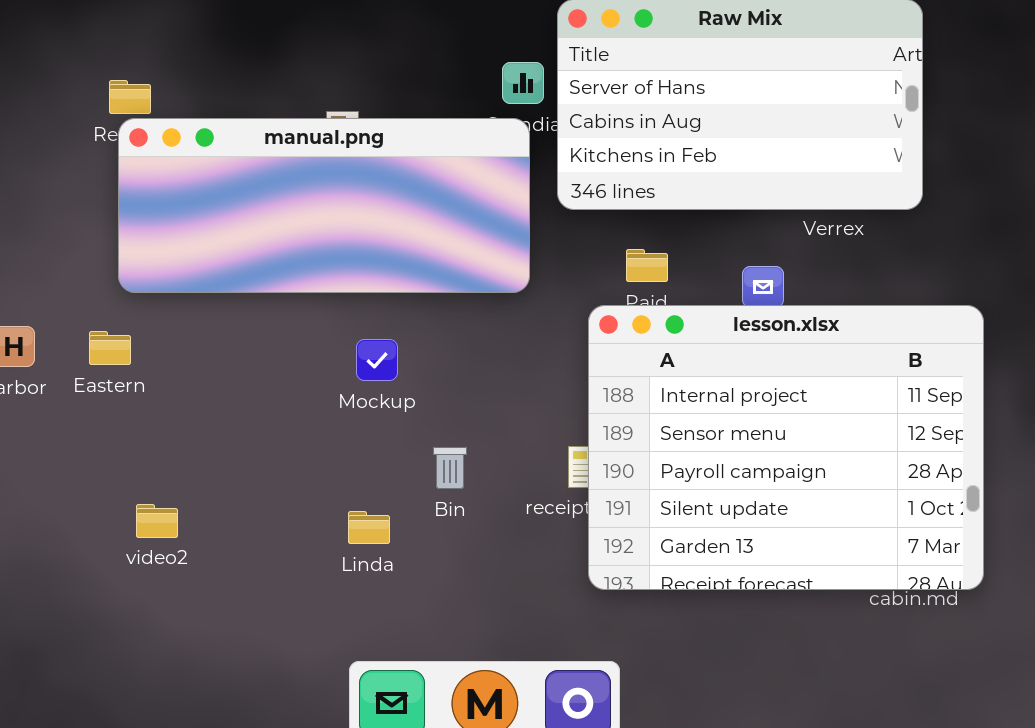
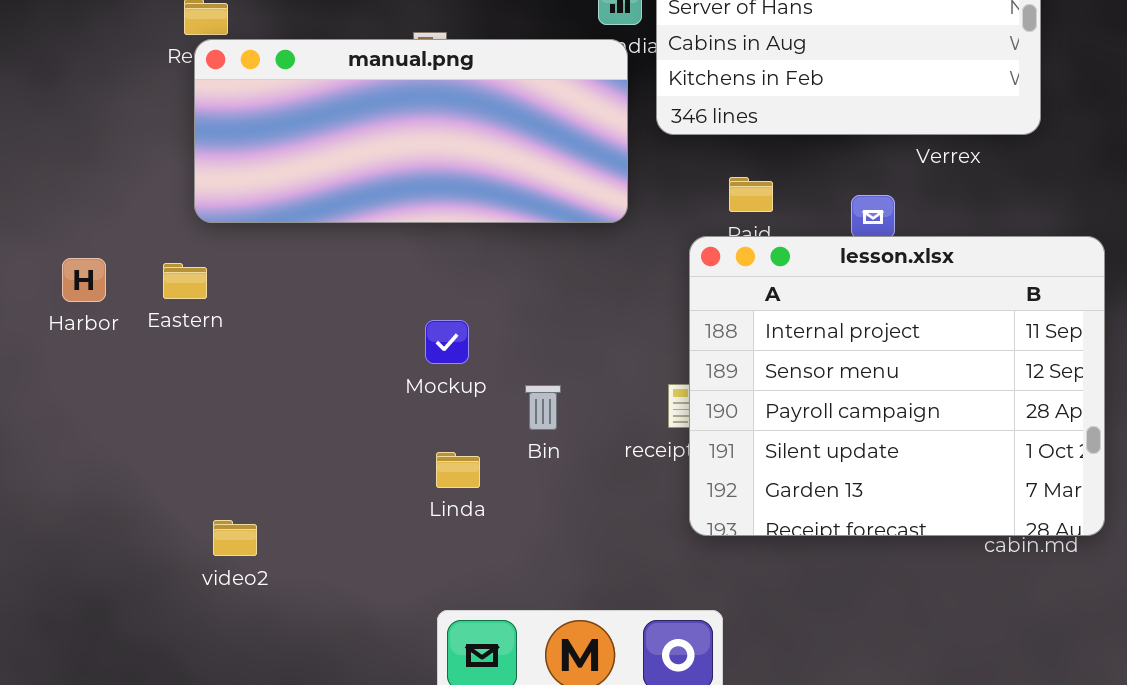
Mockup: [356,339,398,381] -> [425,320,469,364], moved
video2: [136,504,178,538] -> [213,520,257,556], moved

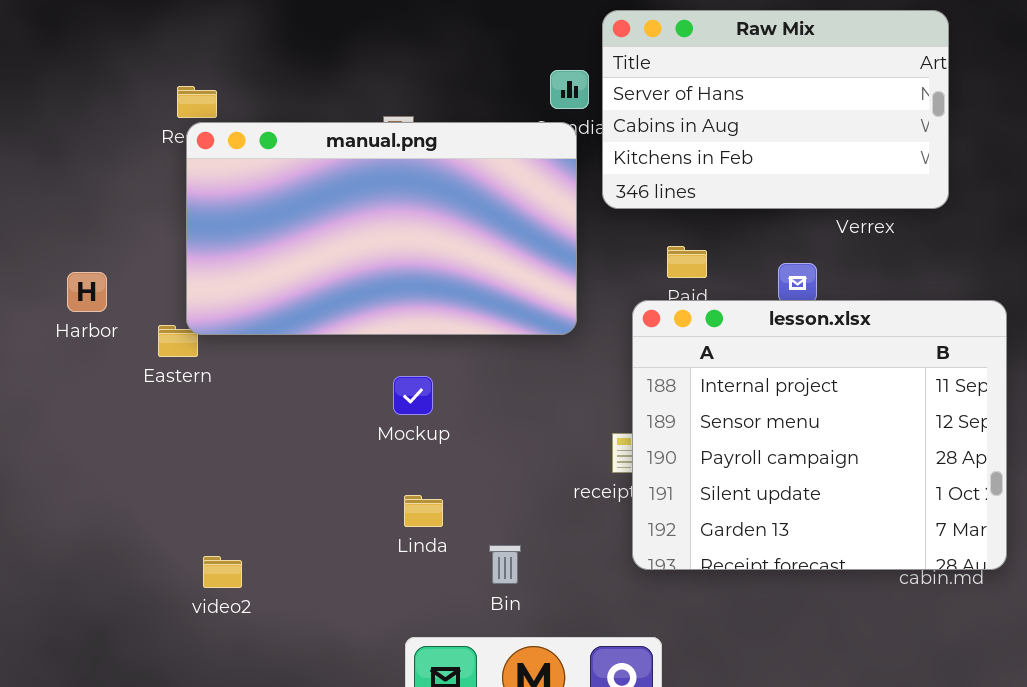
manual.png: [194,39,628,223] -> [186,122,577,335], resized
Harbor: [62,258,106,302] -> [67,272,107,312], moved
Bin: [525,385,561,430] -> [489,545,521,584], moved

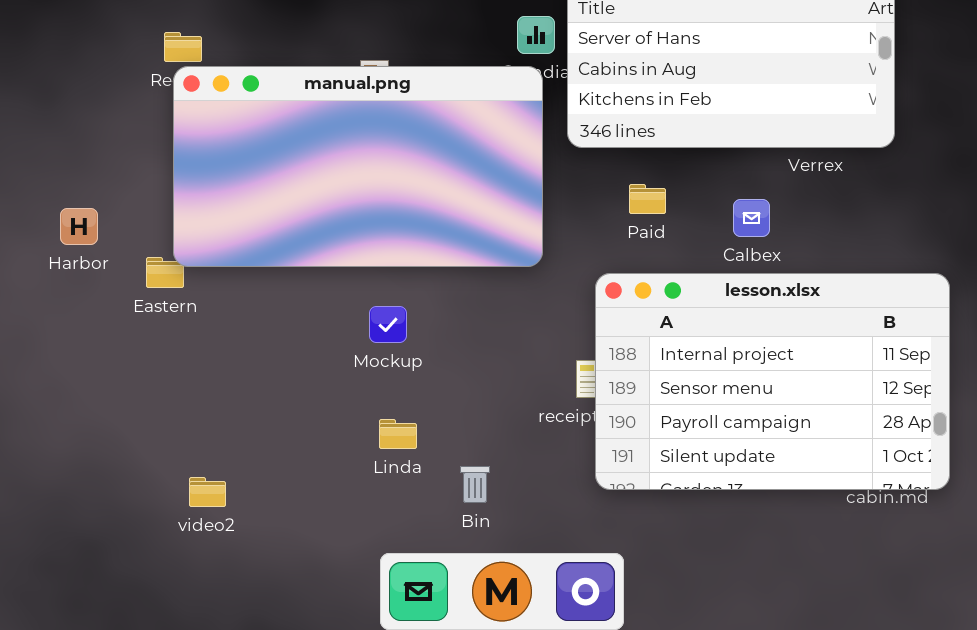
lesson.xlsx: [632,300,1007,570] -> [595,273,950,490], resized

